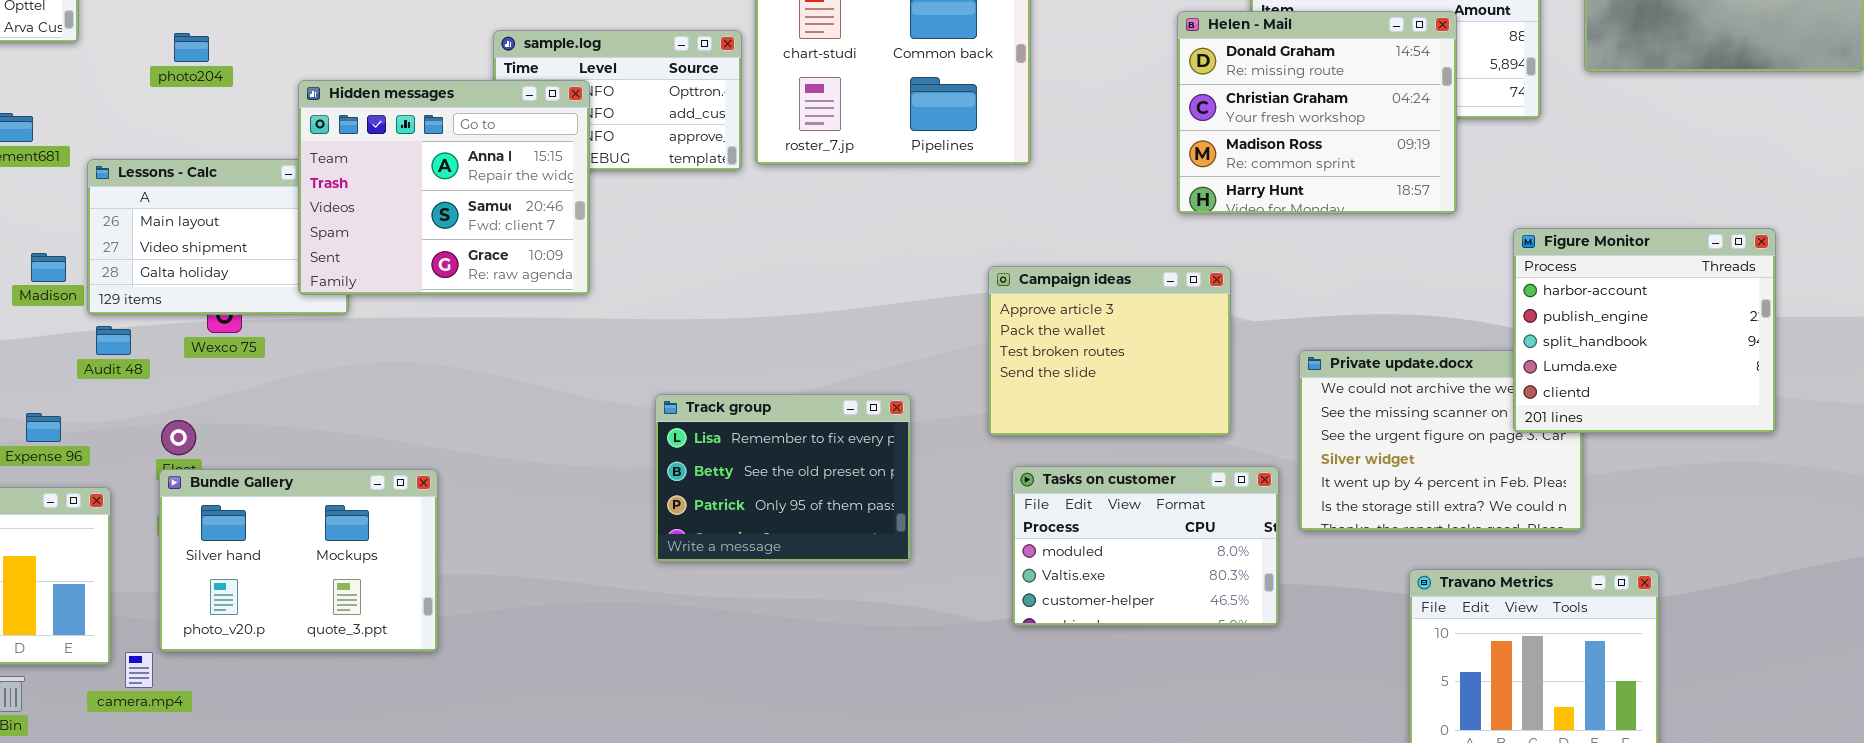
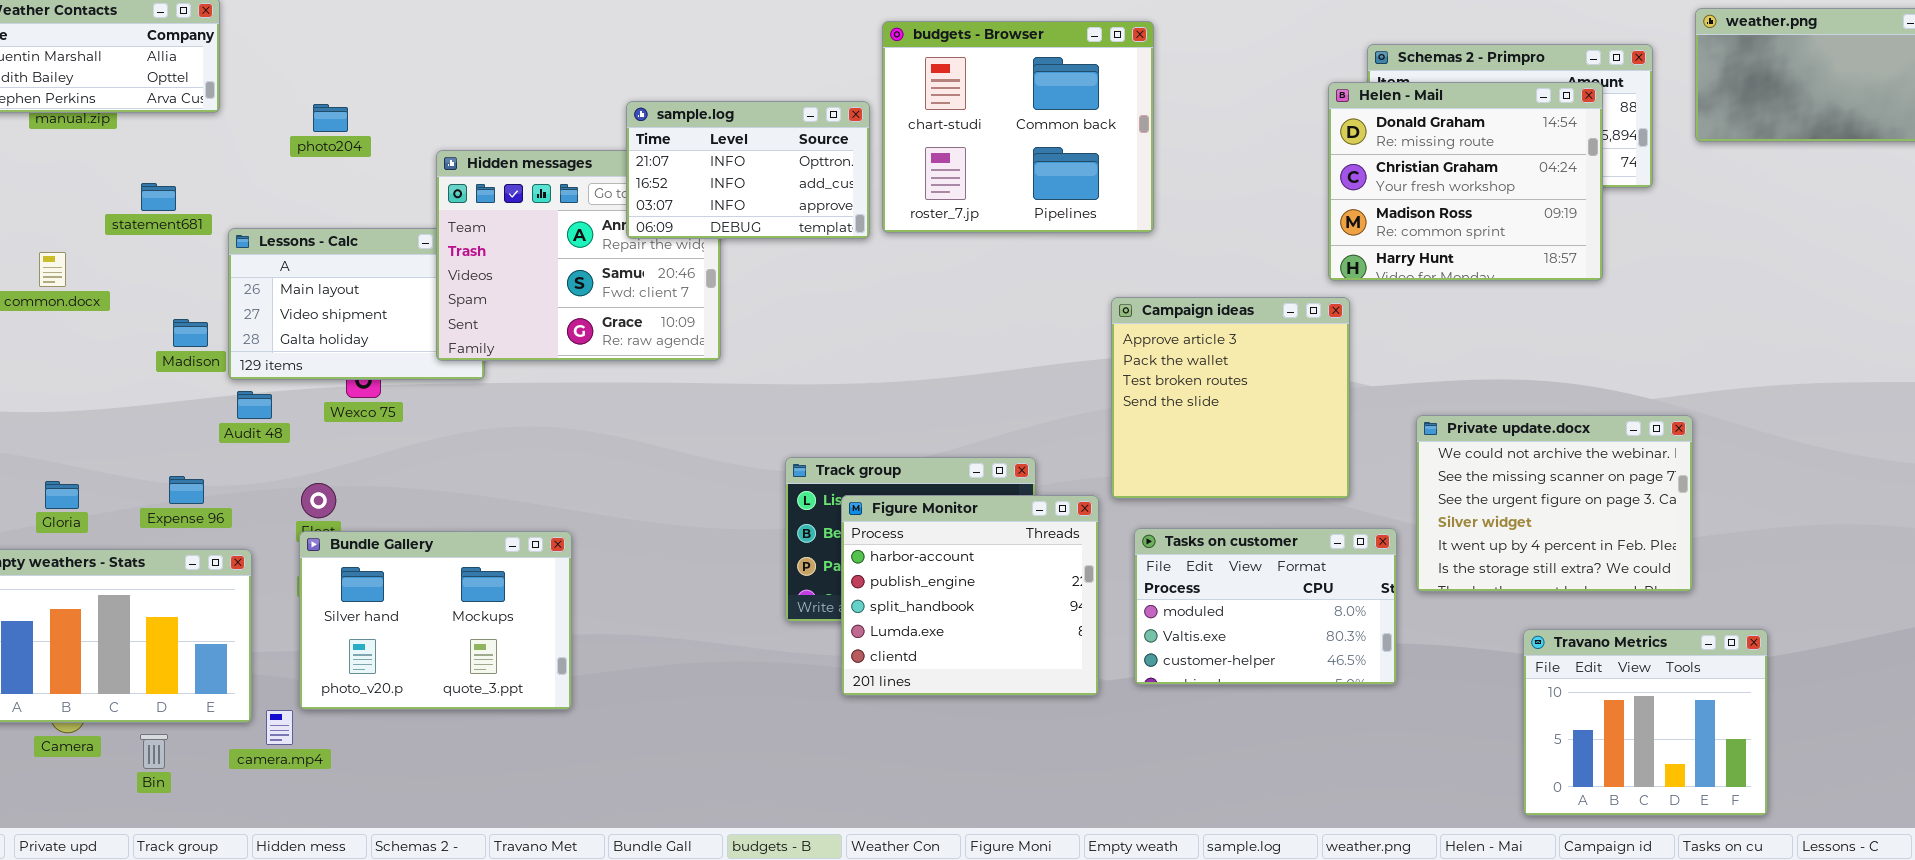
Helen - Mail: [1177,11,1457,214] -> [1328,82,1603,281], moved
sample.log: [493,30,742,171] -> [626,101,870,239], raised
Figure Monitor: [1513,228,1776,433] -> [841,495,1099,696], moved
Campaign ideas: [988,266,1231,436] -> [1111,297,1350,499], resized

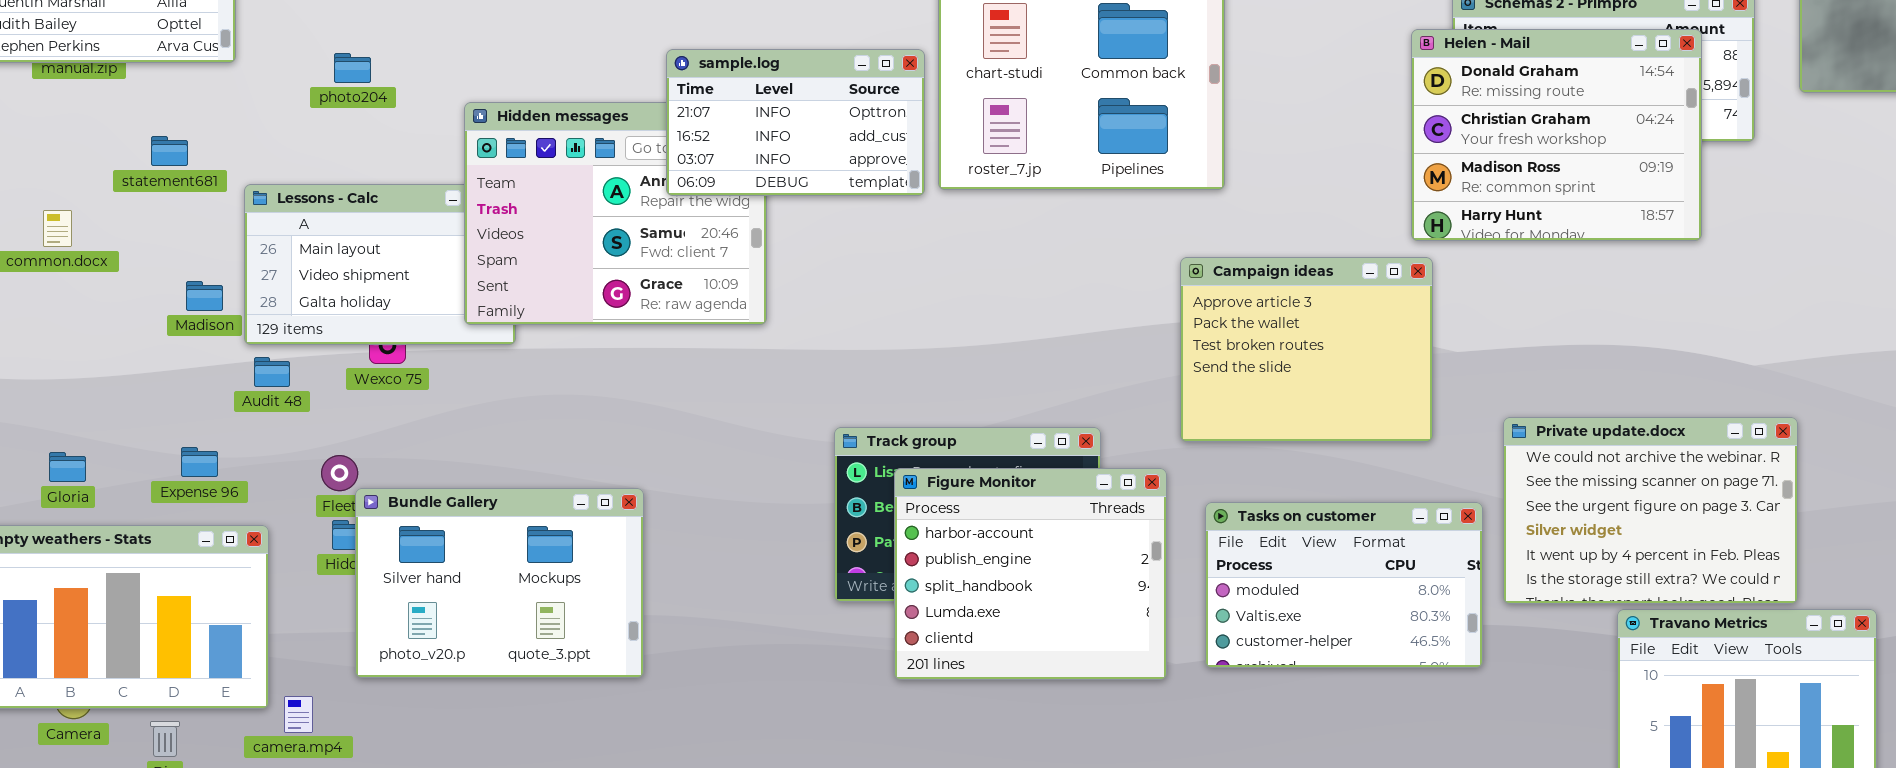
Campaign ideas: [1111,297,1350,499] -> [1180,257,1433,442], resized
Private update.docx: [1416,415,1693,592] -> [1503,417,1798,604], moved
Bundle Gallery: [299,531,572,710] -> [355,488,644,678], moved

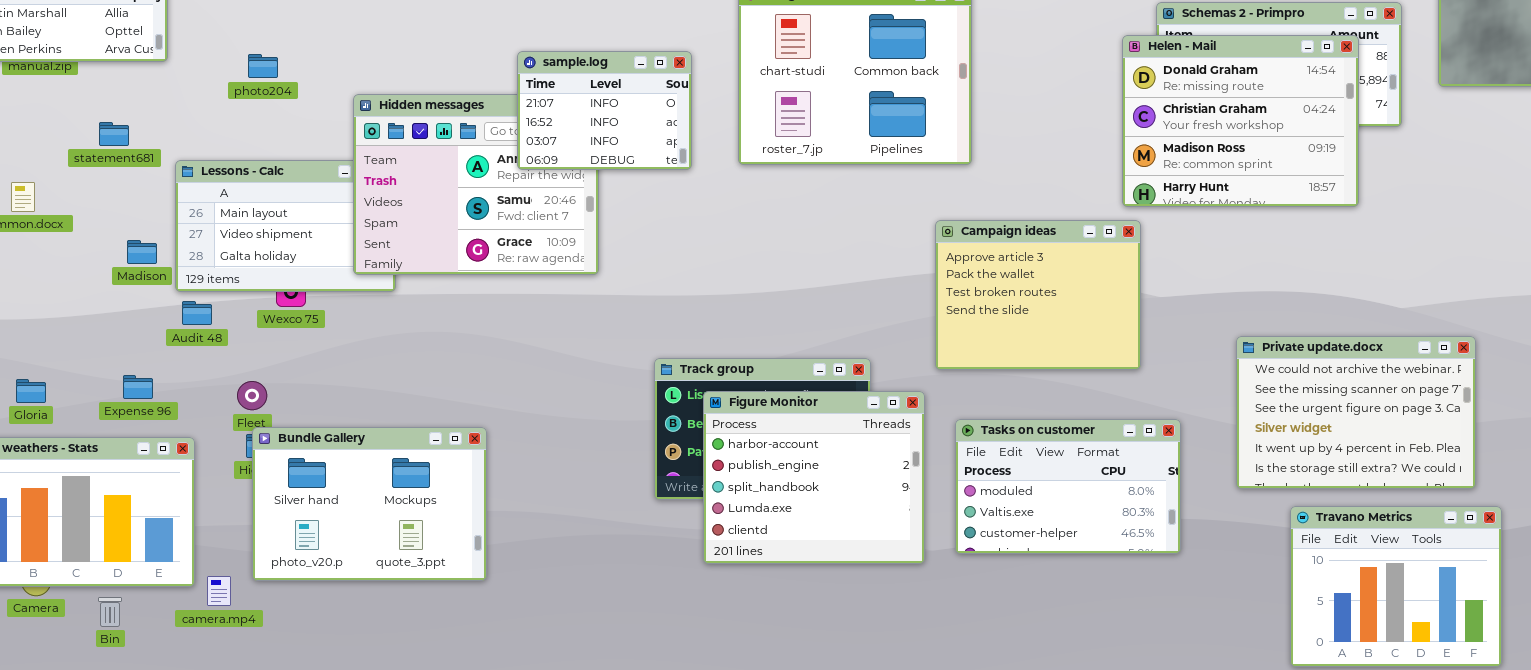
sample.log: [666,49,925,196] -> [517,51,692,170], resized
Private update.docx: [1503,417,1798,604] -> [1236,336,1476,489], moved
Bundle Gallery: [355,488,644,678] -> [252,427,487,581], moved

